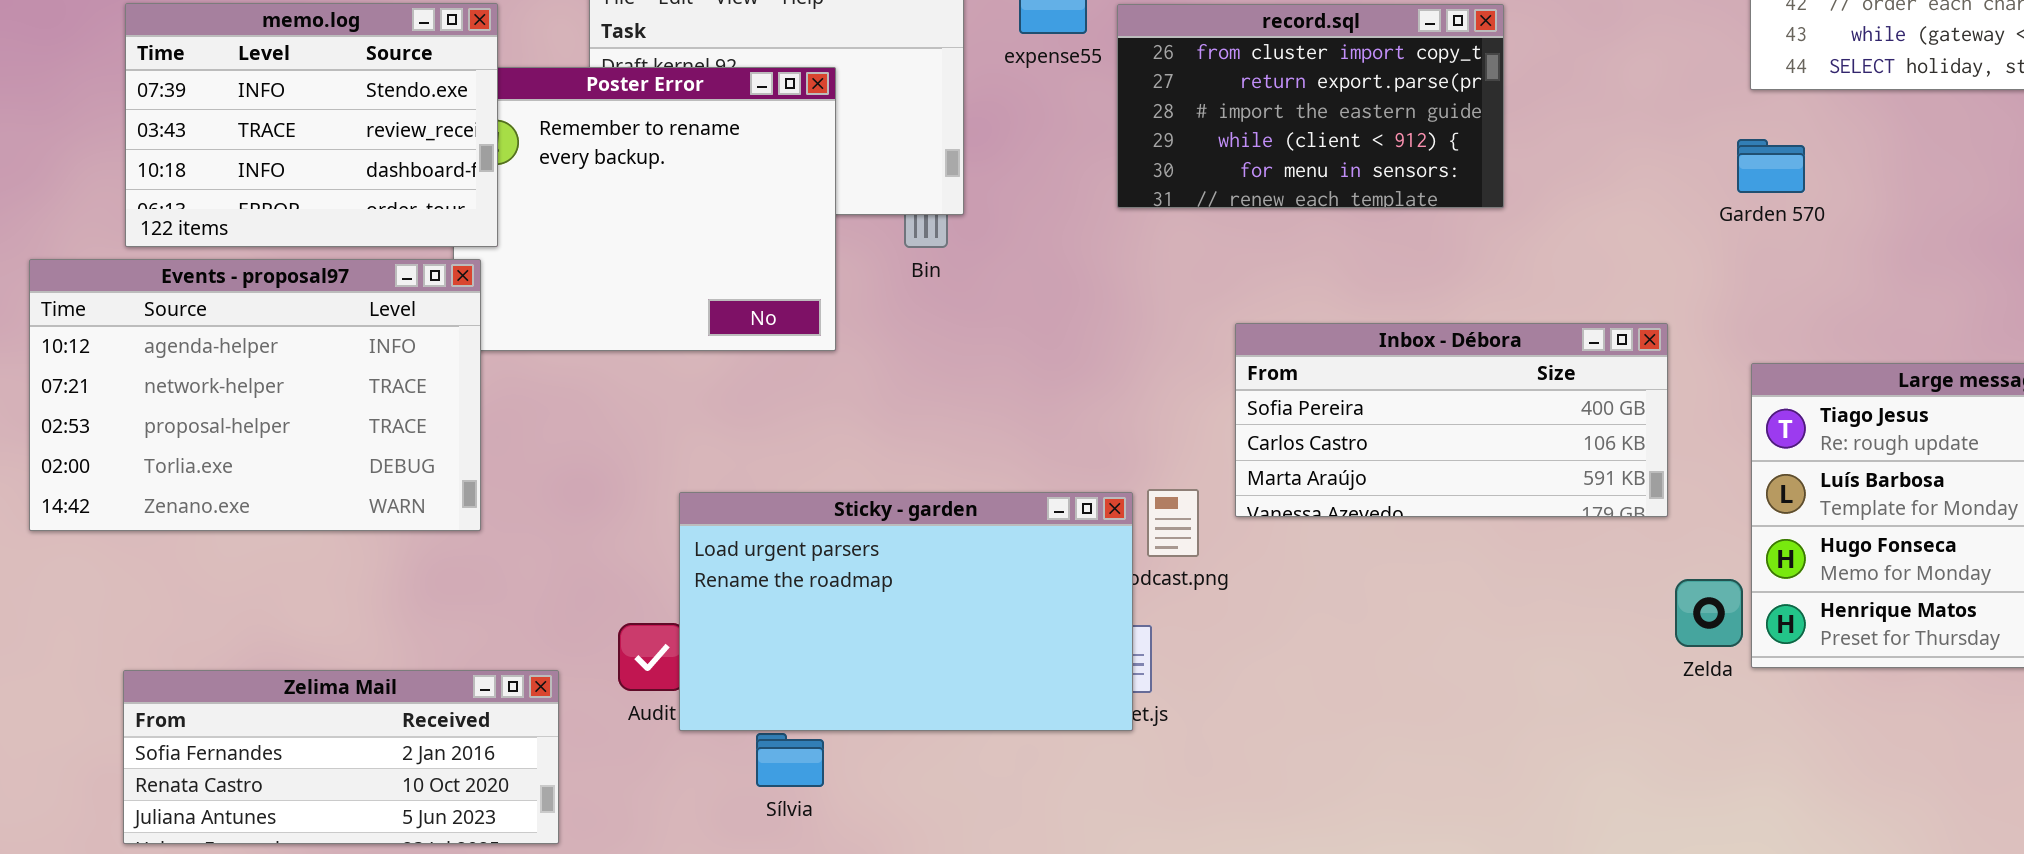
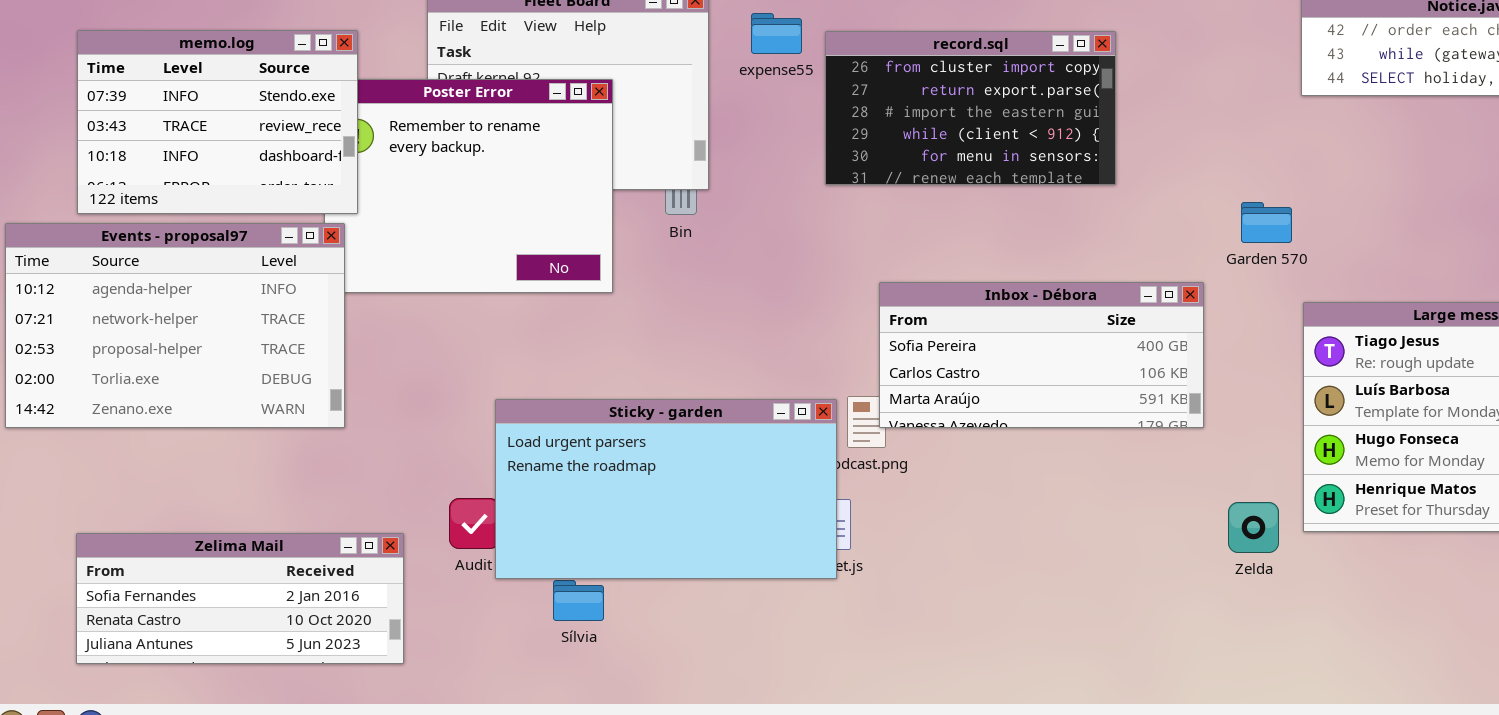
Garden 570: [1737,139,1805,193] -> [1241,202,1292,243], moved
Inbox - Débora: [1235,323,1668,517] -> [879,282,1204,428], moved
Zelda: [1675,579,1743,647] -> [1228,502,1279,553], moved

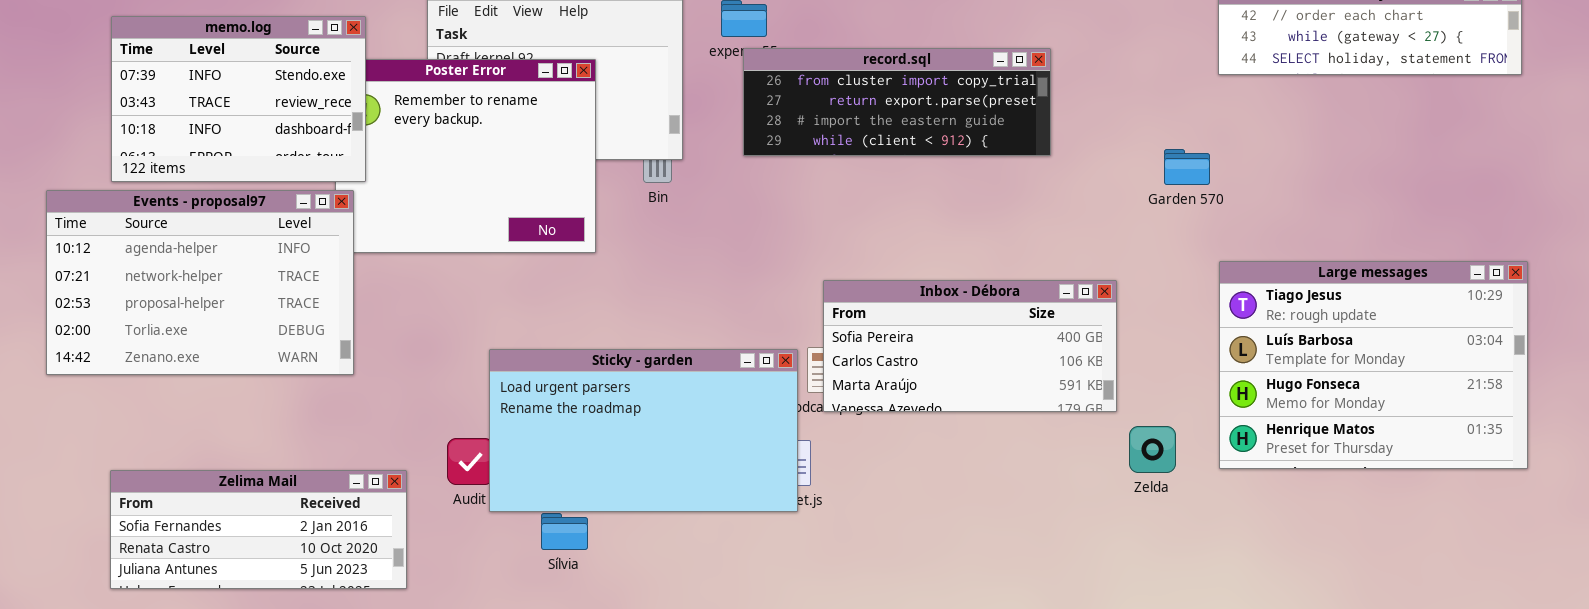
record.sql: [825,31,1116,185] -> [743,48,1051,156], resized
Garden 570: [1241,202,1292,243] -> [1164,149,1210,185], moved
Inbox - Débora: [879,282,1204,428] -> [823,280,1117,412], moved
Zelda: [1228,502,1279,553] -> [1129,426,1176,473], moved

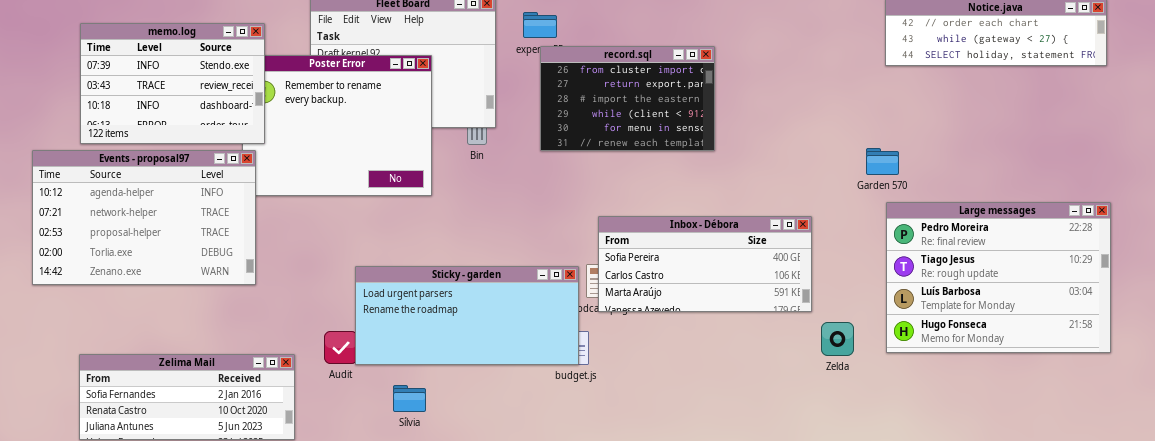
record.sql: [743,48,1051,156] -> [540,46,715,151], resized
Garden 570: [1164,149,1210,185] -> [866,148,899,175], moved
Large messages: [1219,261,1528,469] -> [886,202,1111,353], scrolled up 1 row
Sticky - garden: [489,349,798,512] -> [355,266,579,365], resized

